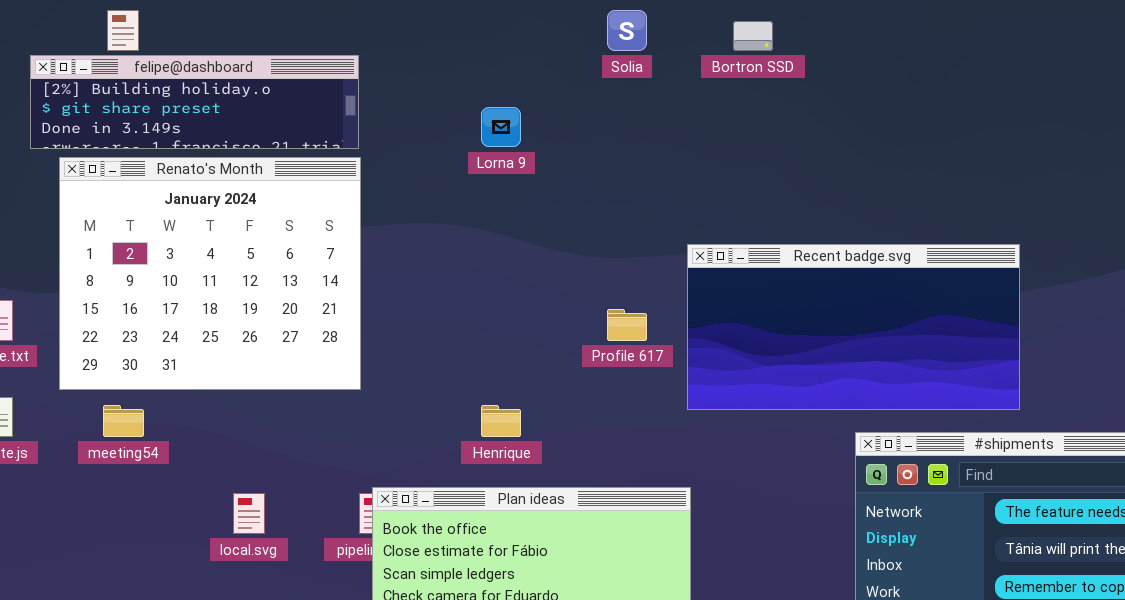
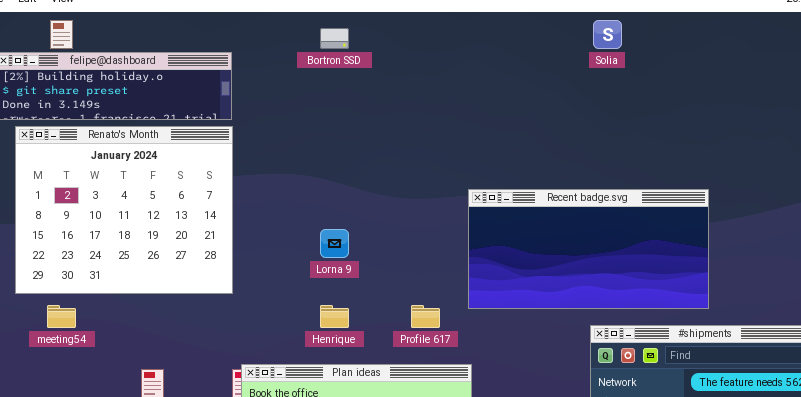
Solia: [607,10,647,51] -> [593,20,622,49], moved
Bortron SSD: [733,21,773,51] -> [320,28,349,49], moved
Lorna 9: [481,107,521,147] -> [320,229,349,258], moved
Profile 617: [607,309,647,341] -> [411,305,440,328], moved

